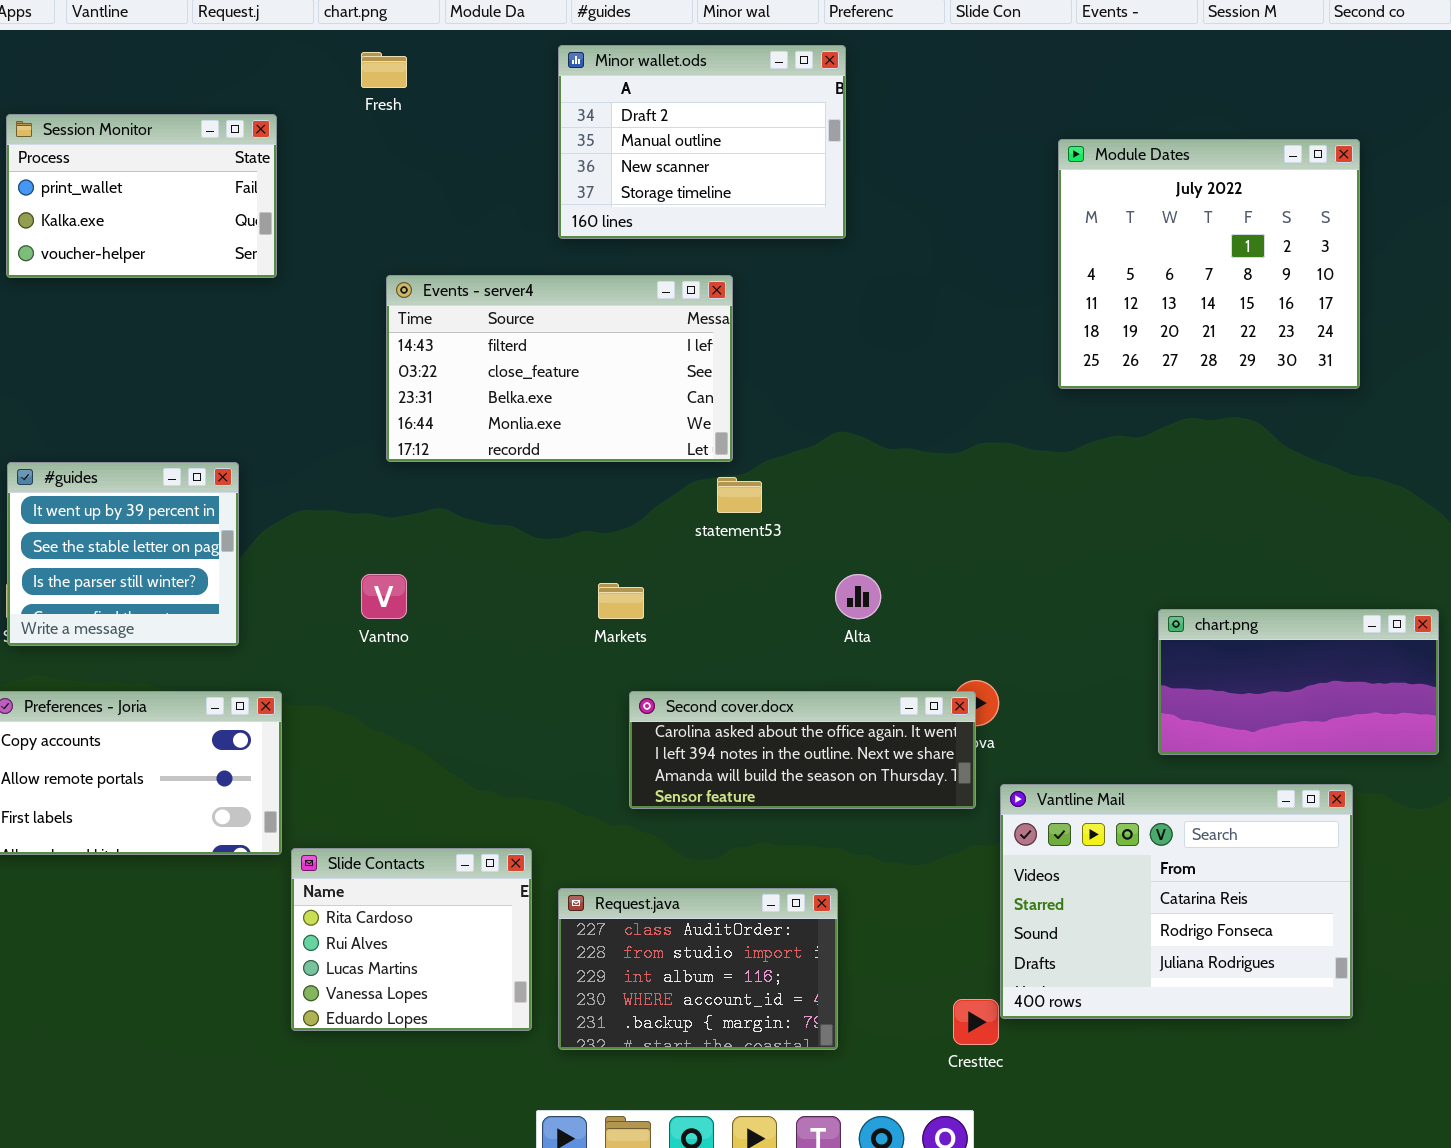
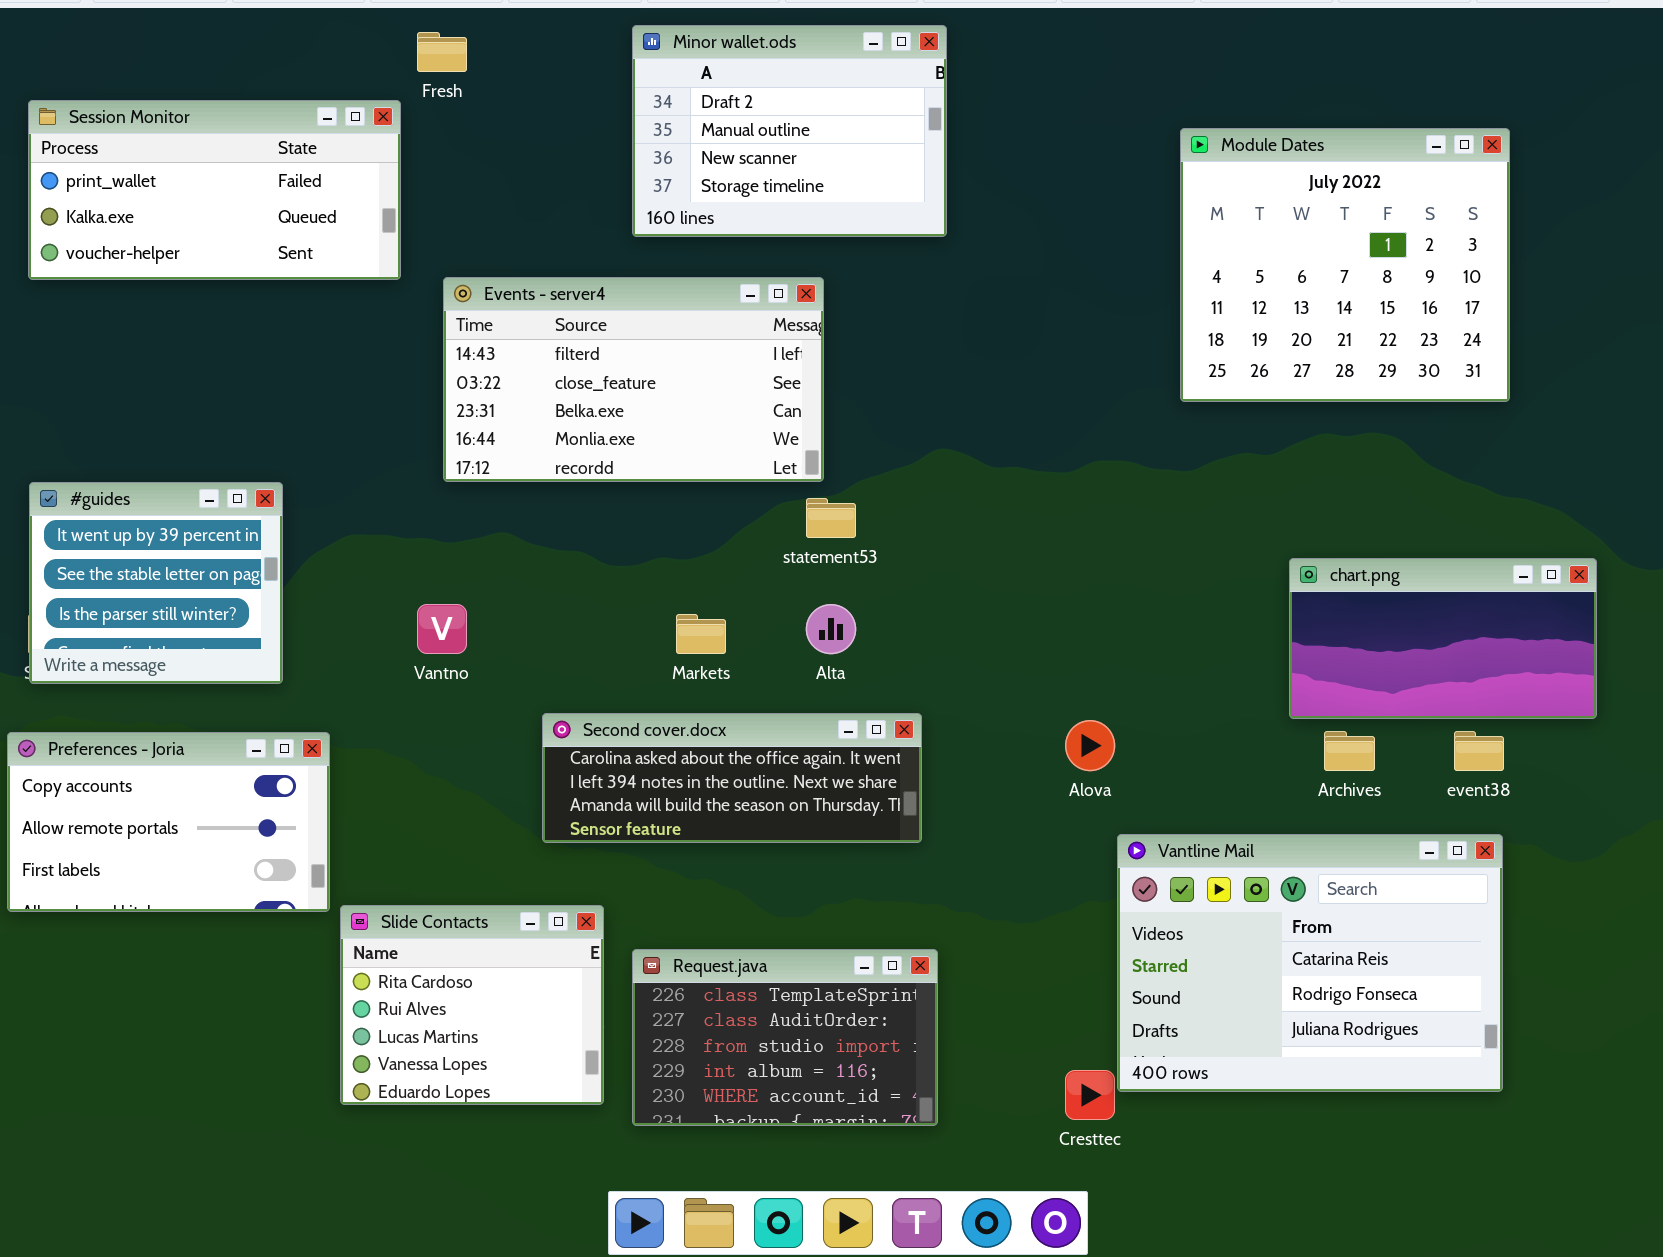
Session Monitor: [6,114,277,278] -> [28,100,401,280], resized
Alta: [835,574,881,619] -> [806,604,856,654], moved
chart.png: [1158,609,1439,755] -> [1289,558,1597,719], moved
Second cover.docx: [629,691,976,809] -> [542,713,922,843], moved
Request.java: [558,888,838,1050] -> [632,949,938,1126], scrolled up 1 row

